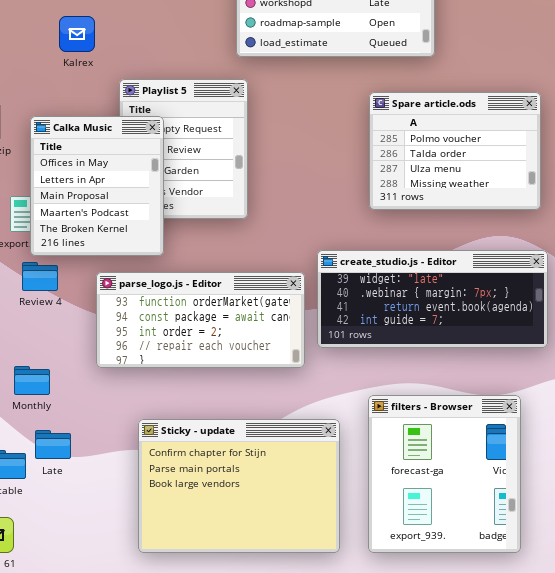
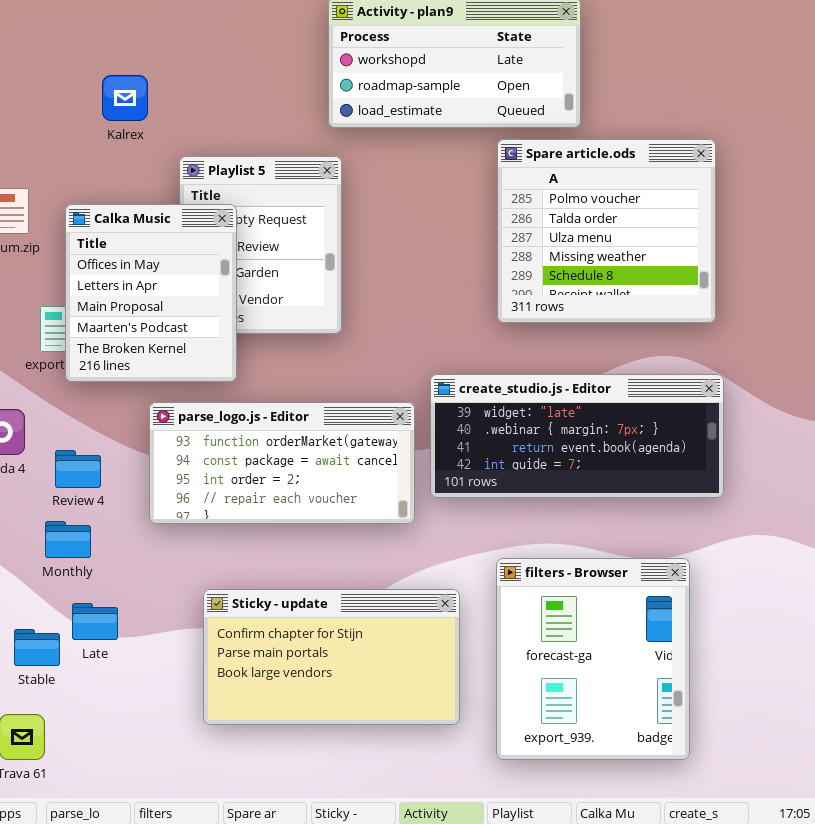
Spare article.ods: [369,92,541,210] -> [497,139,716,323], resized
Review 4: [22,262,58,291] -> [55,450,101,488], moved
Sticky - update: [138,419,340,553] -> [203,589,460,725], resized

